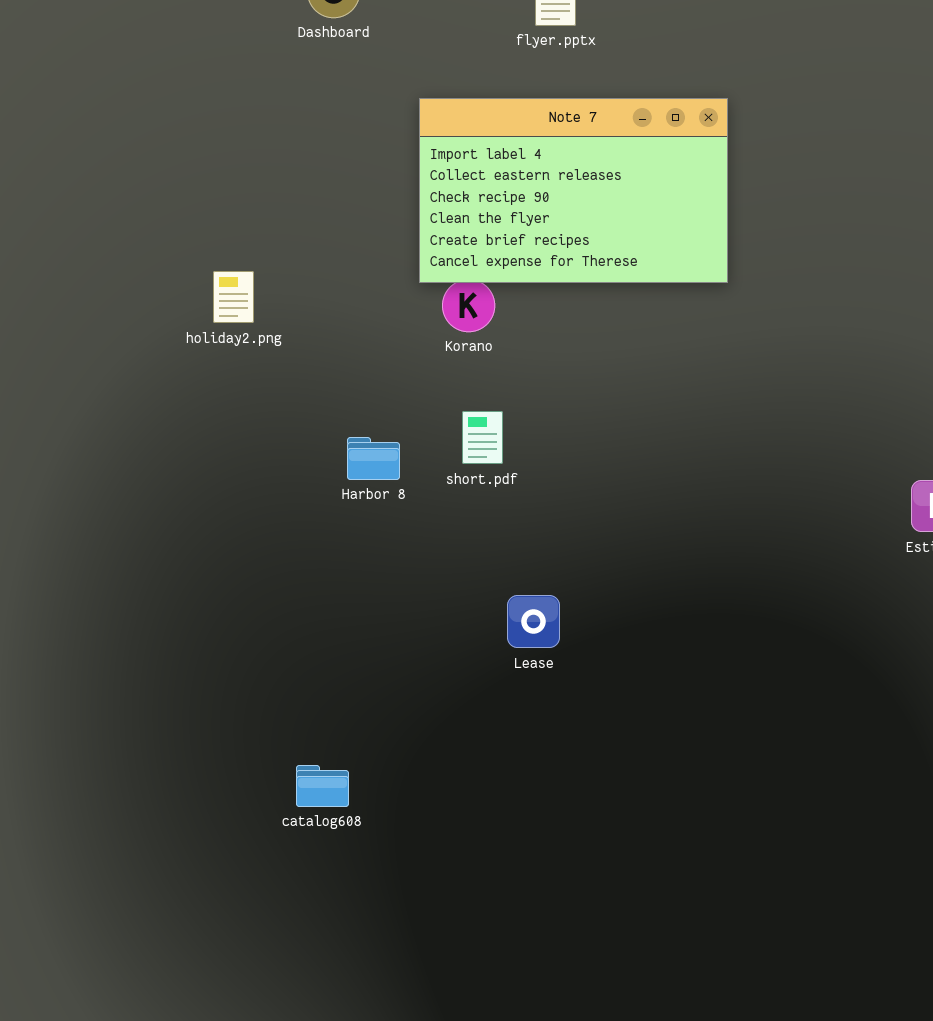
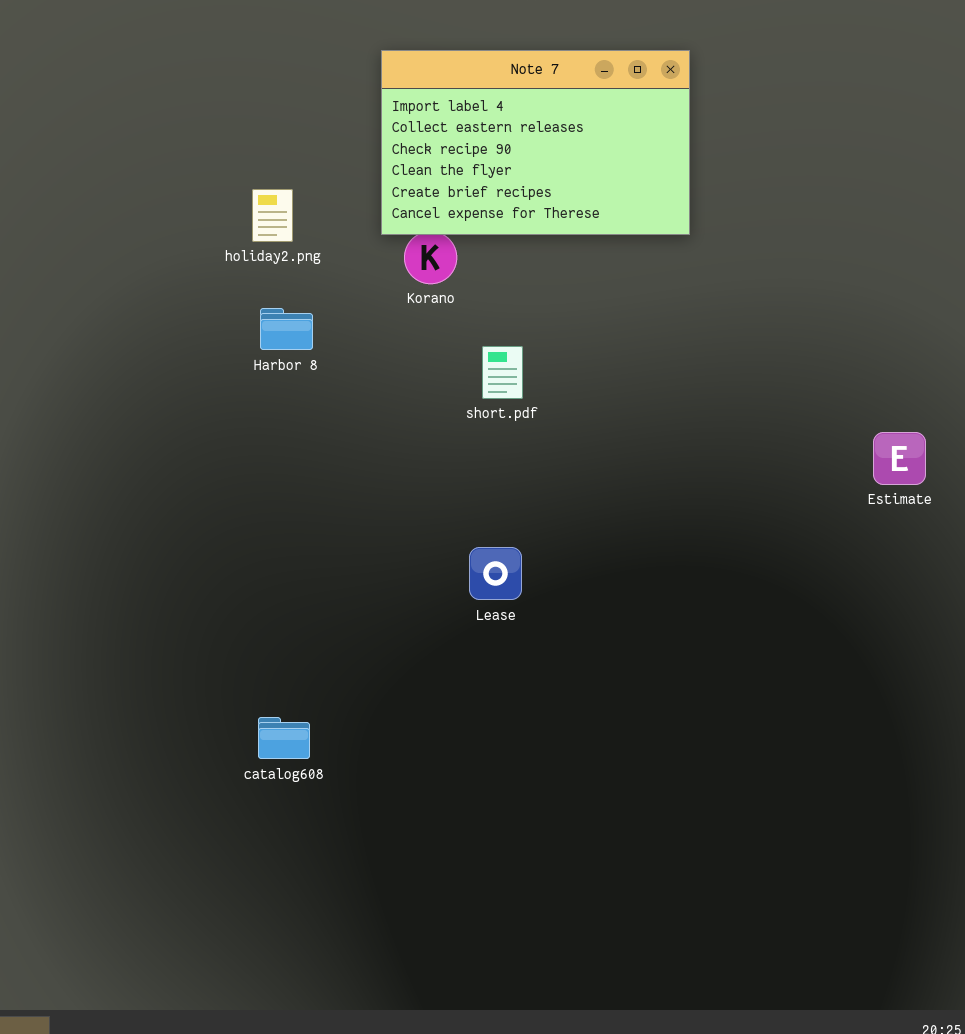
holiday2.png: [213,271,254,323] -> [252,189,293,242], moved
short.pdf: [462,411,503,464] -> [482,346,523,399], moved
Harbor 8: [347,437,400,480] -> [260,308,313,350], moved

